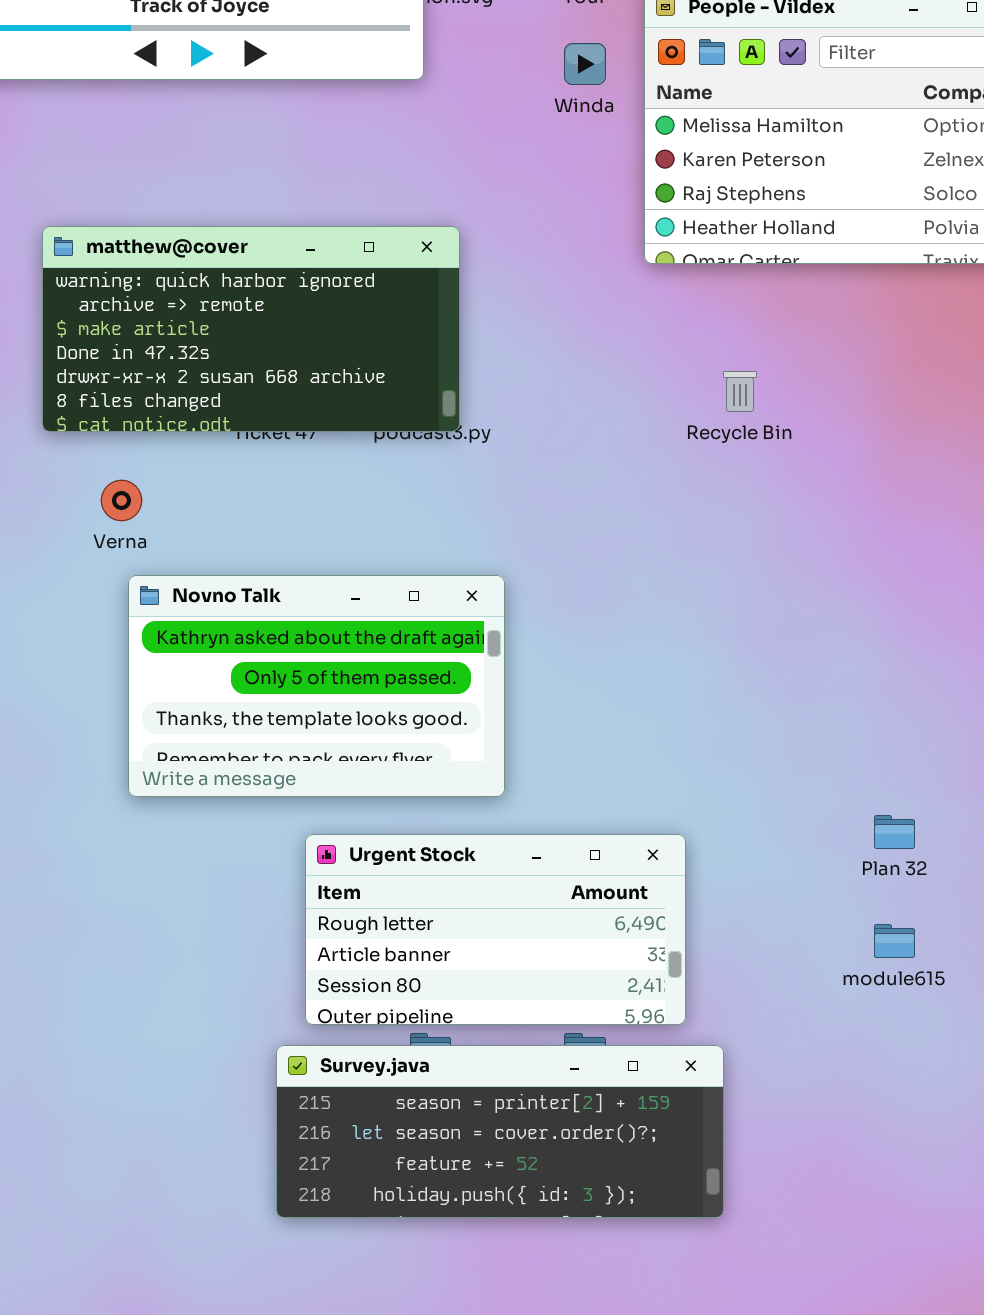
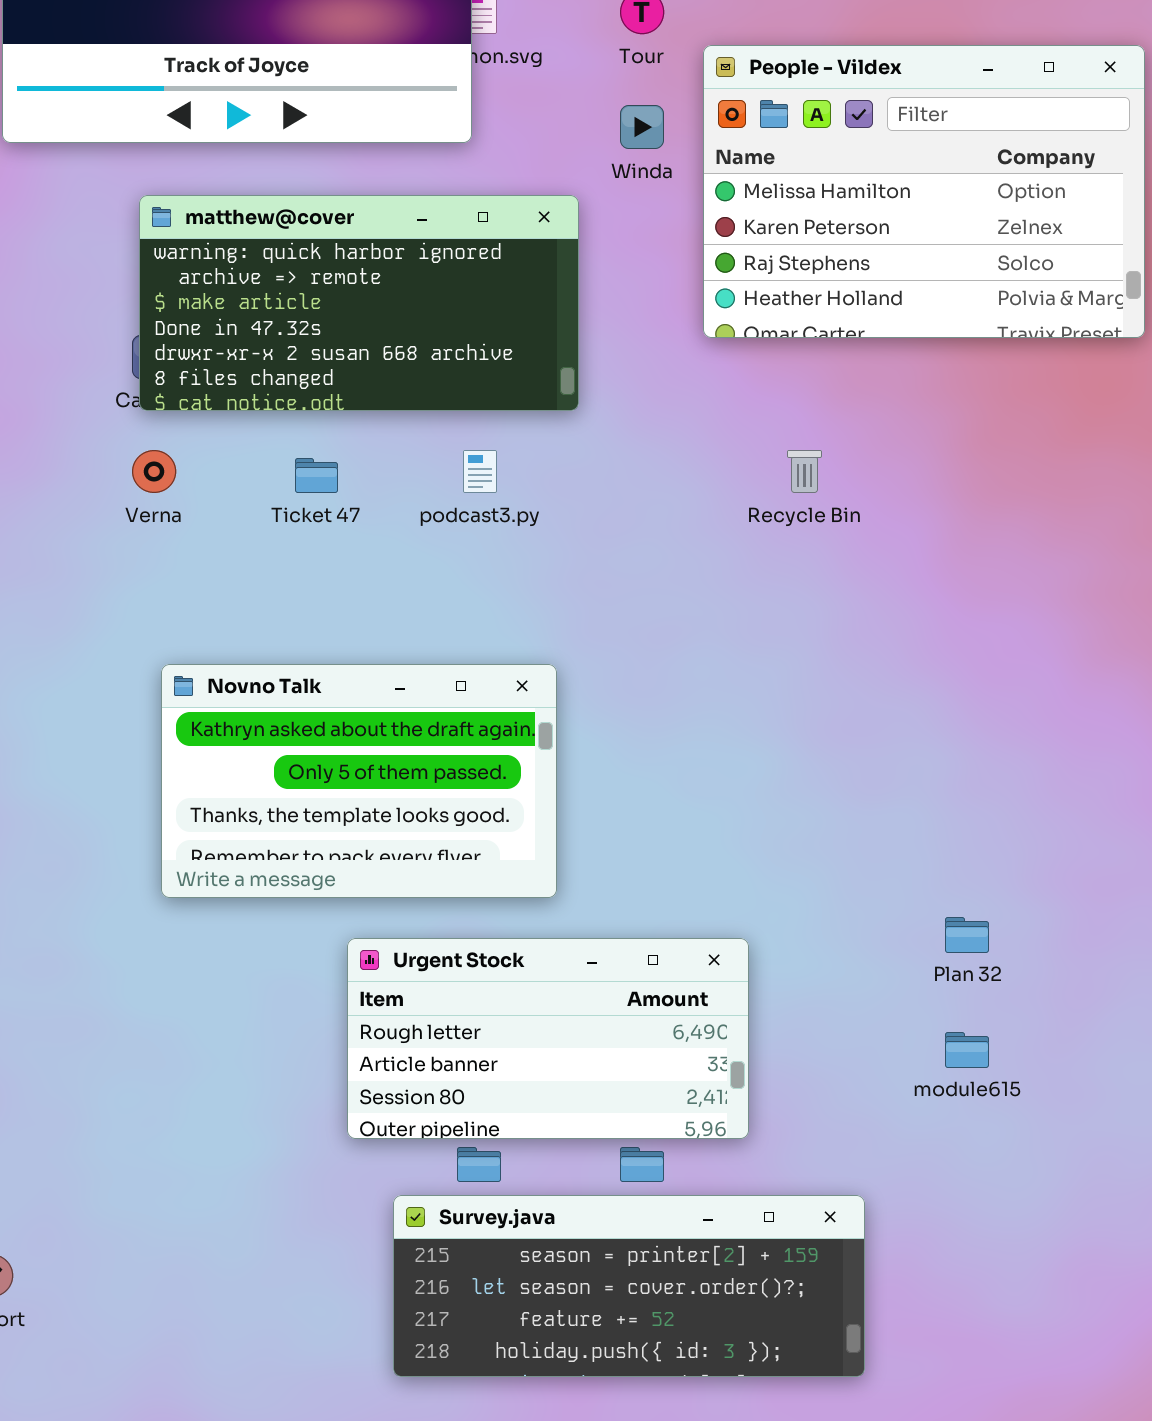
matthew@cover: [42,226,460,432] -> [139,195,579,411], moved
Verna: [101,480,142,521] -> [132,450,176,493], moved
Survey.java: [276,1045,724,1218] -> [393,1195,865,1377], moved

